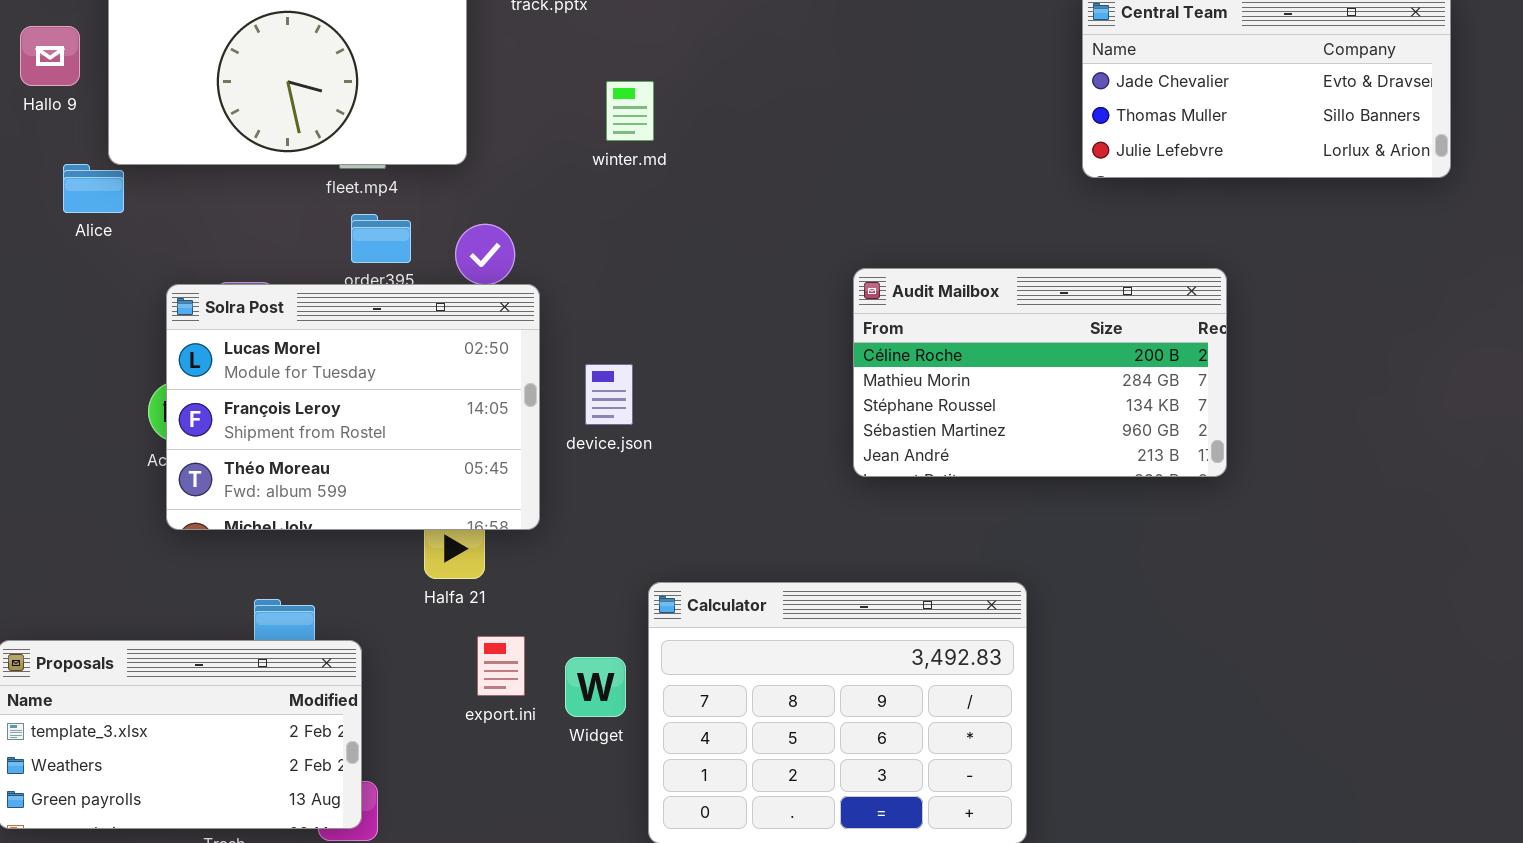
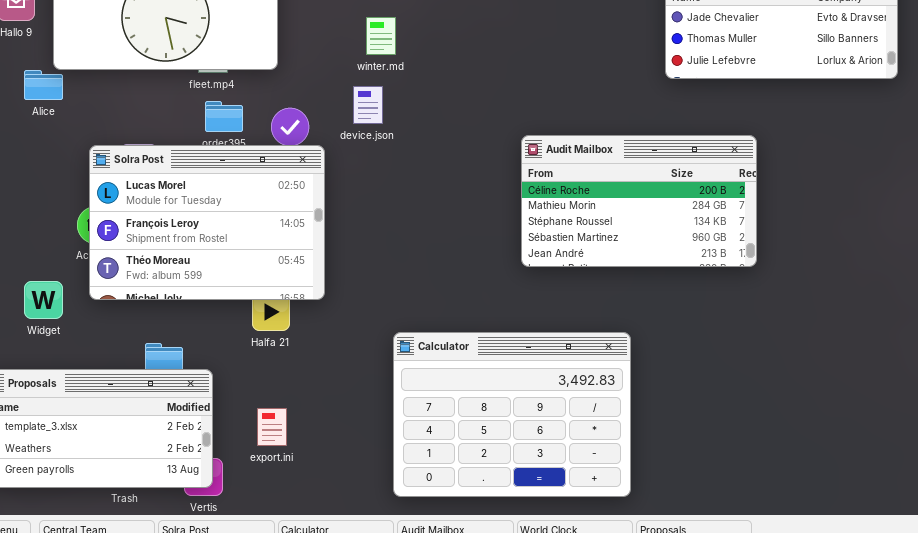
device.json: [585,364,633,425] -> [353,86,383,124], moved
export.ini: [477,636,525,696] -> [257,408,287,446], moved
Widget: [565,657,626,717] -> [24,281,63,319], moved

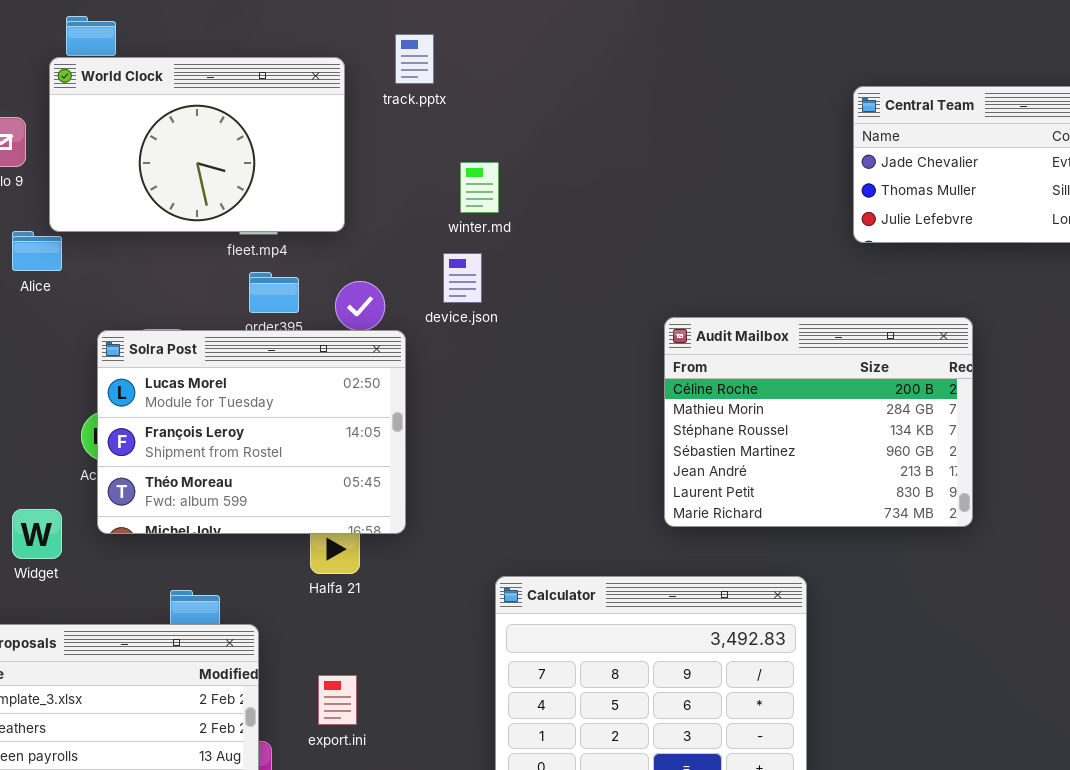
Audit Mailbox: [521,135,757,267] -> [664,317,973,527], resized

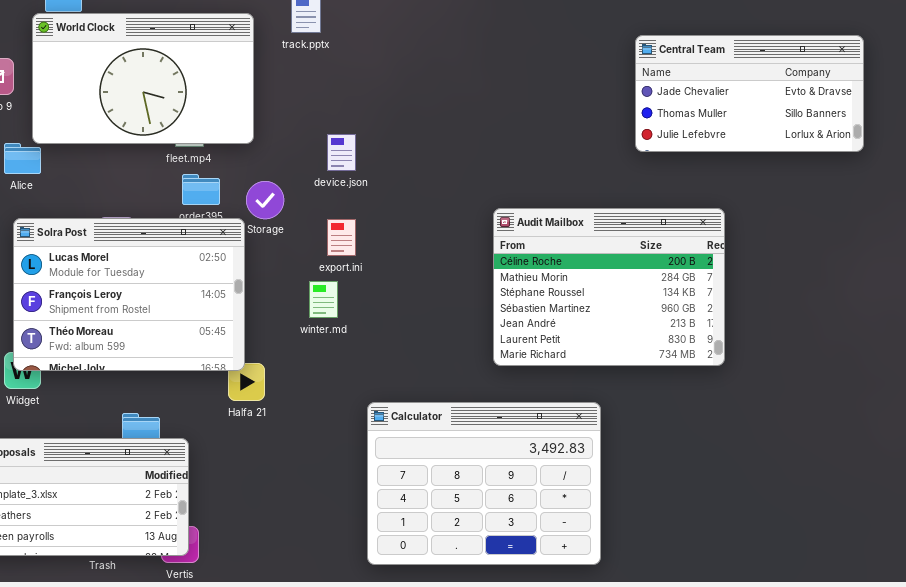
winter.md: [460,162,499,213] -> [309,281,338,318], moved
device.json: [443,253,482,303] -> [327,134,356,171], moved
Solra Post: [97,330,406,534] -> [13,218,245,371], moved
export.ini: [318,675,357,725] -> [327,219,356,256], moved

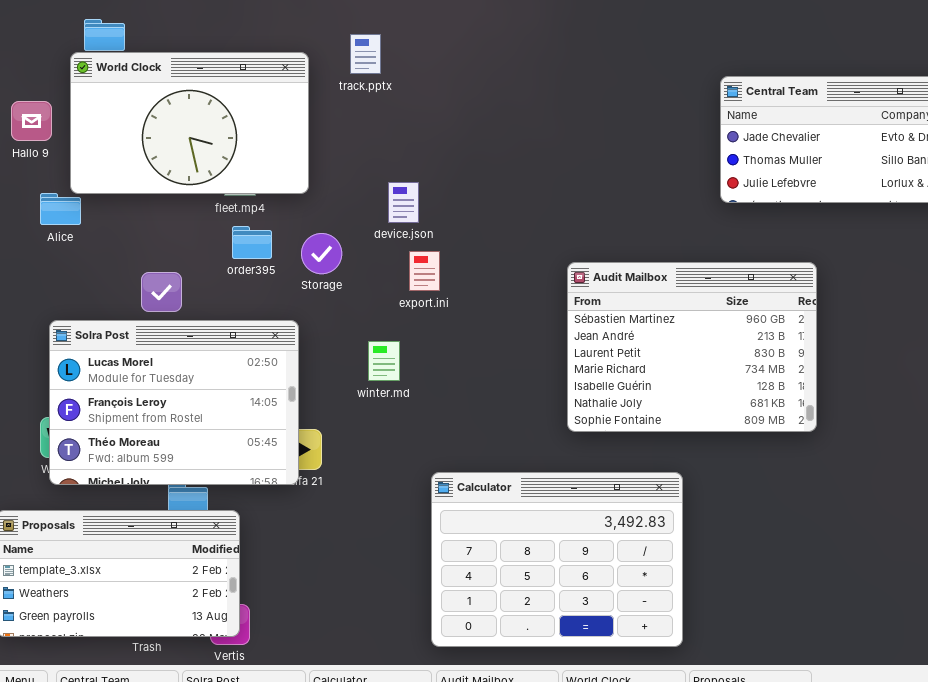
Audit Mailbox: [493,208,725,366] -> [567,262,817,432], scrolled down 3 rows
Solra Post: [13,218,245,371] -> [49,320,299,485], moved
export.ini: [327,219,356,256] -> [409,251,440,291], moved

